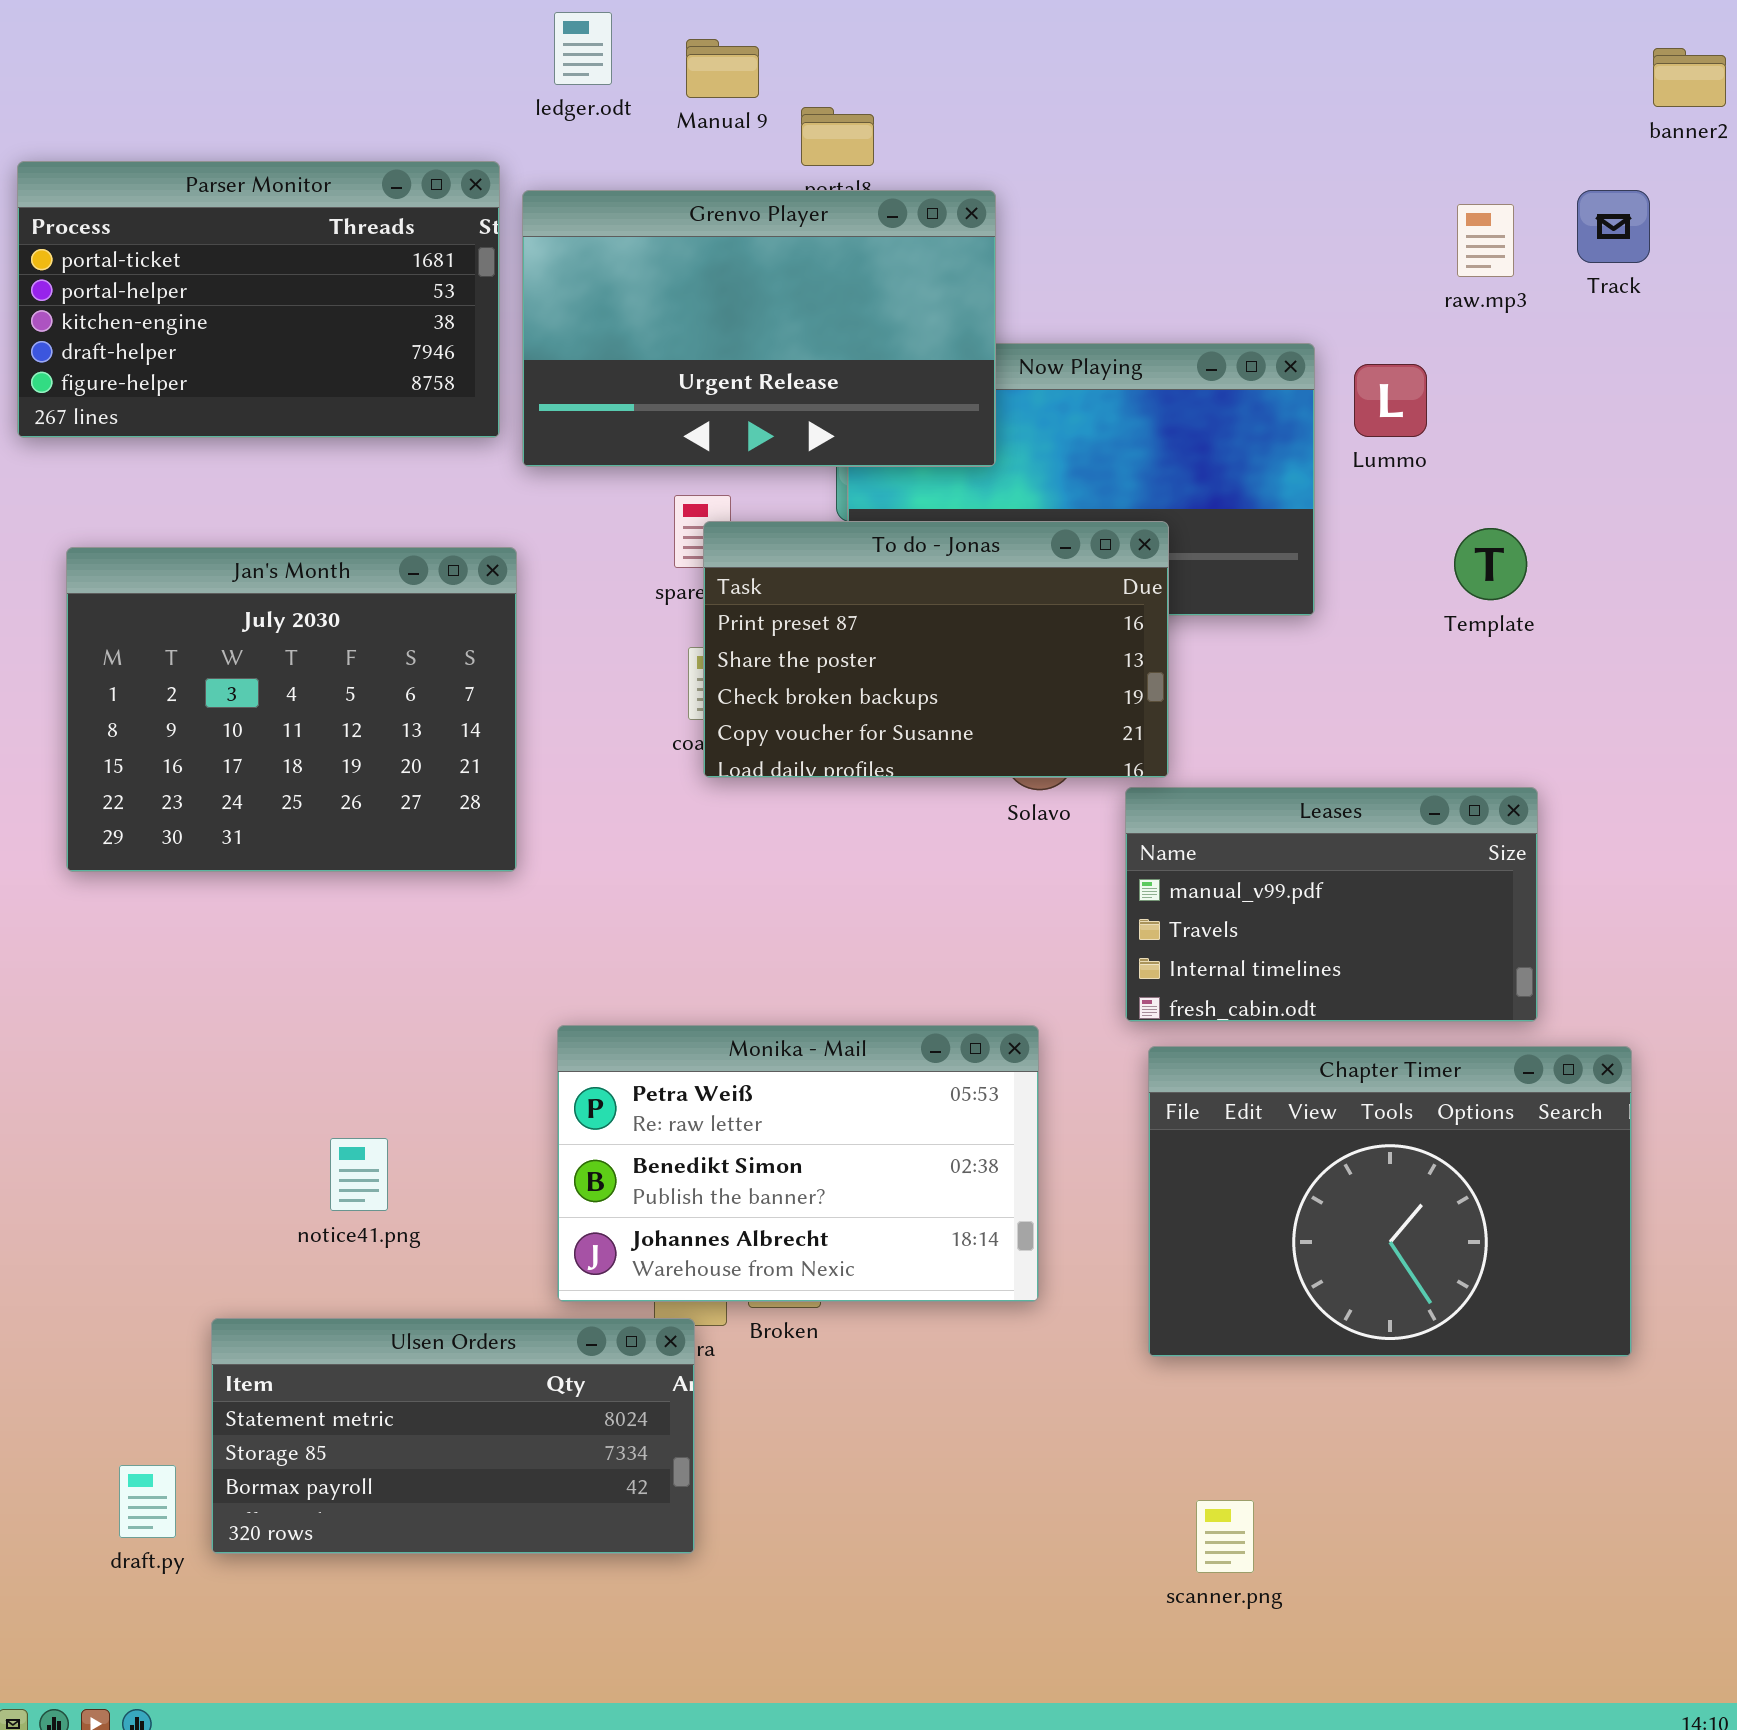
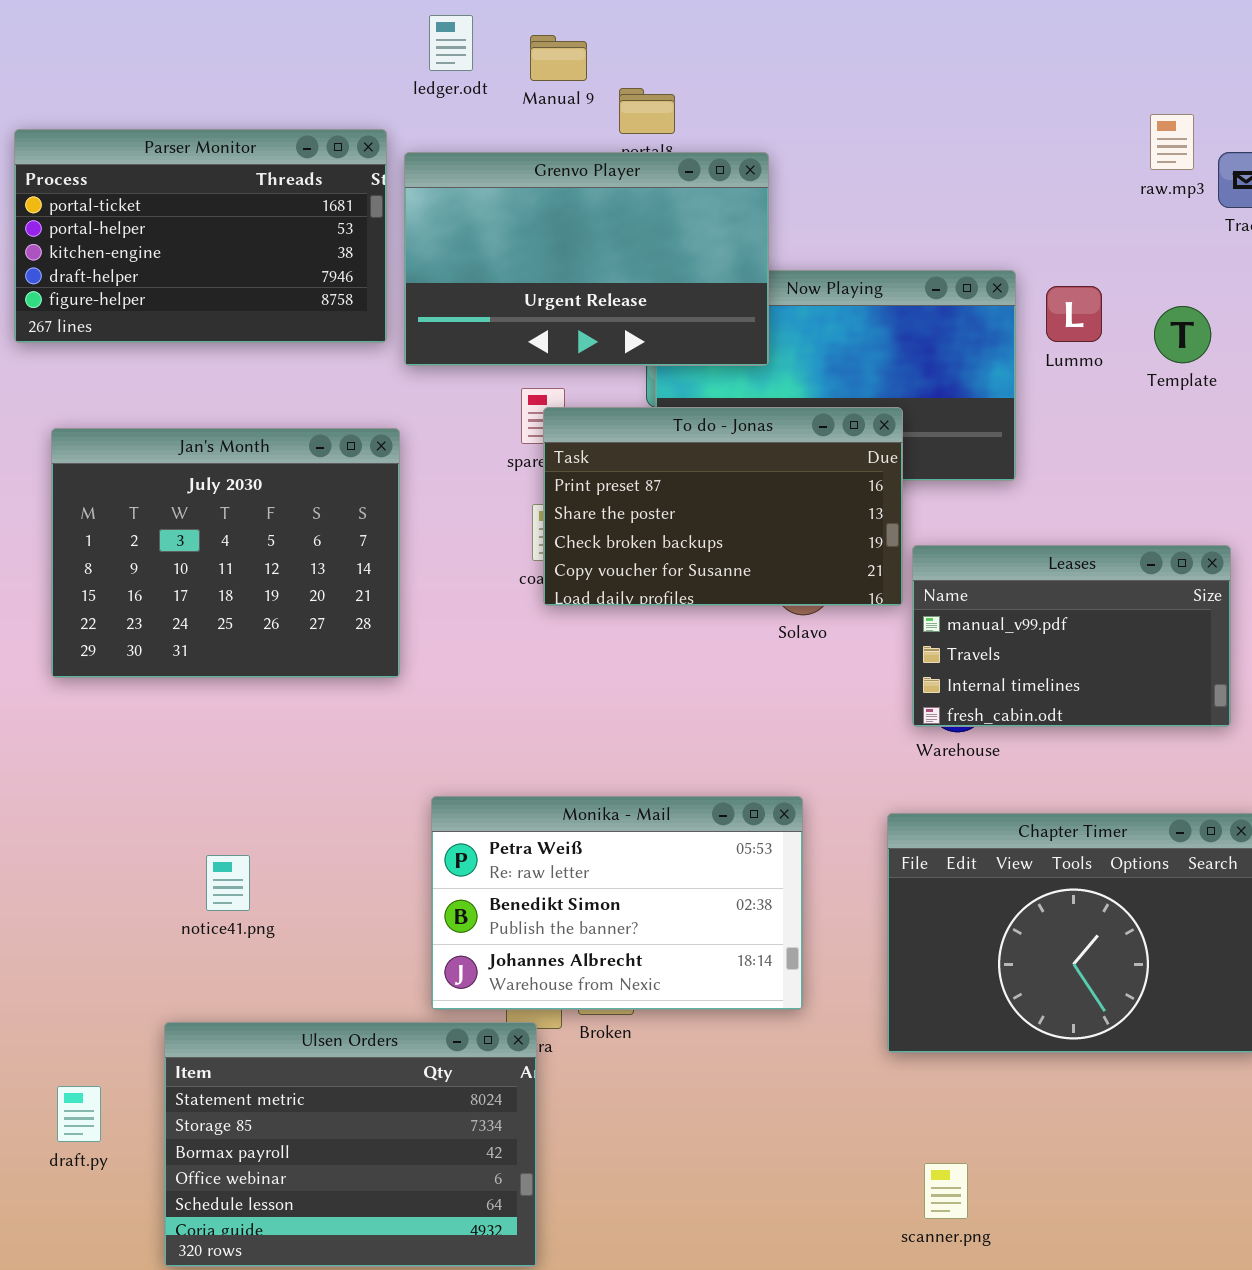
raw.mp3: [1457,204,1514,277] -> [1150,114,1194,170], moved
Template: [1454,528,1527,600] -> [1154,306,1211,363], moved
Leases: [1125,787,1538,1022] -> [912,545,1231,727], moved
notice41.png: [330,1138,388,1211] -> [206,855,250,911], moved
Ulsen Orders: [211,1318,695,1554] -> [164,1022,537,1267], resized
draft.py: [119,1465,176,1538] -> [57,1086,101,1142], moved

